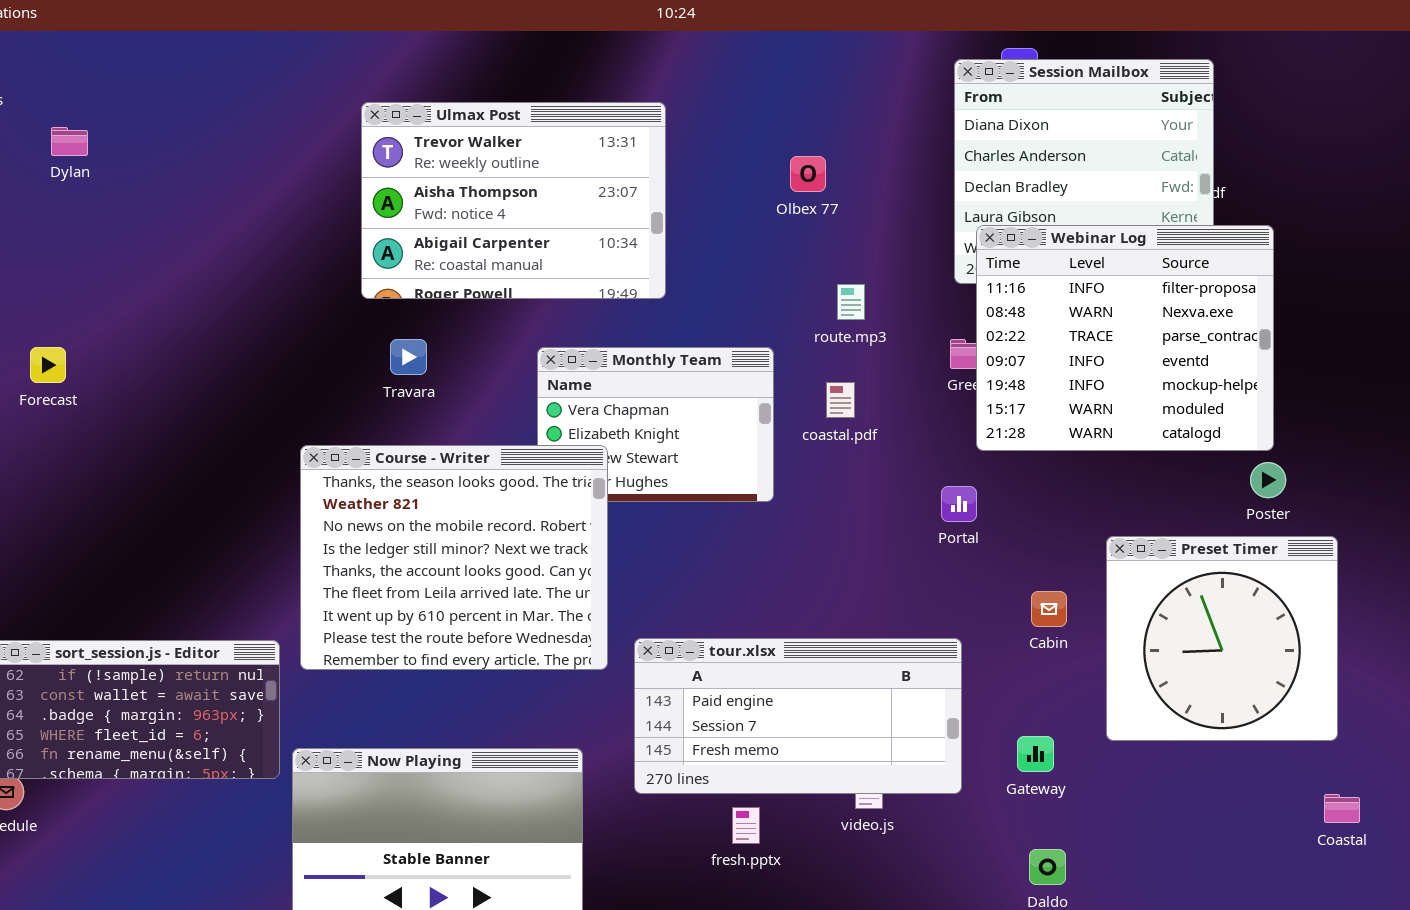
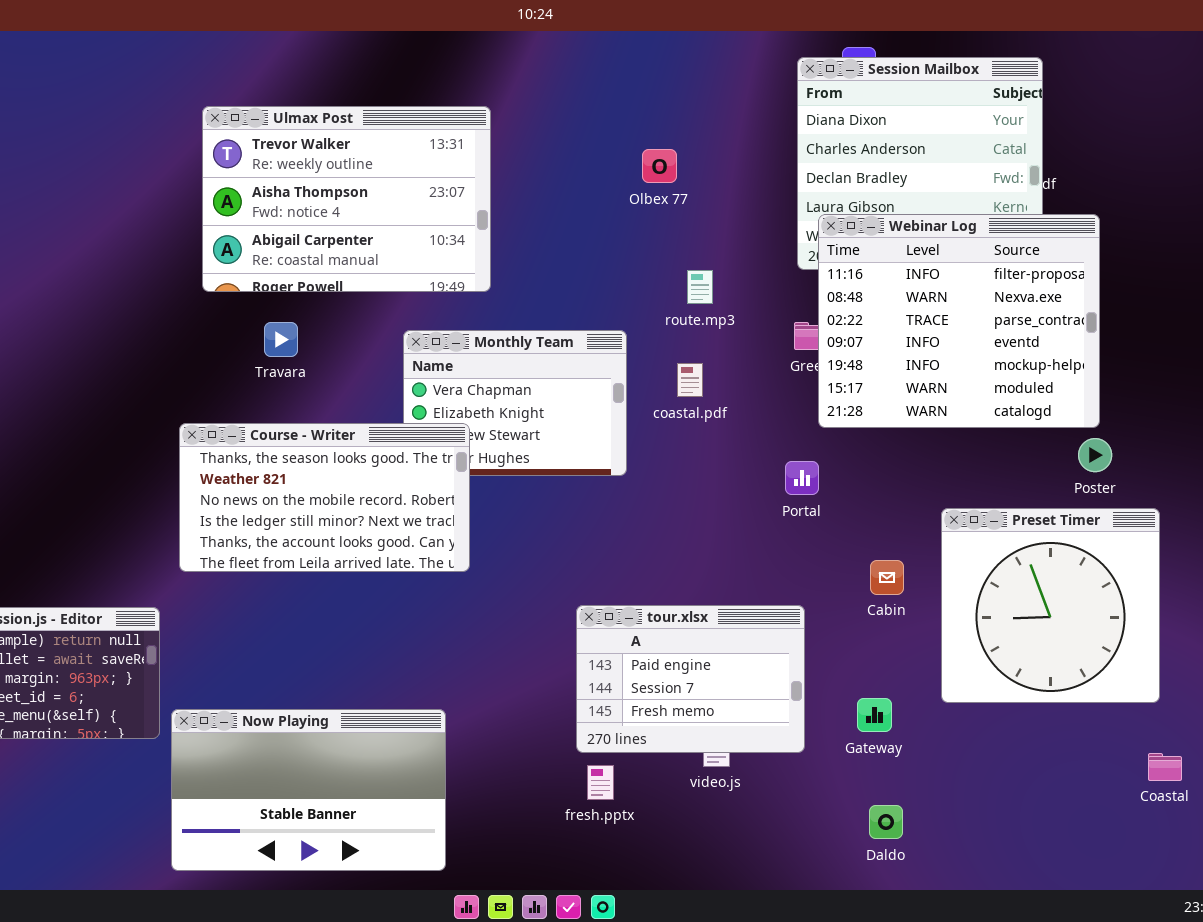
Ulmax Post: [361,102,666,299] -> [202,106,491,292], moved
Course - Writer: [300,445,608,670] -> [179,423,470,572], resized
tour.xlsx: [634,638,962,794] -> [576,605,805,753], resized

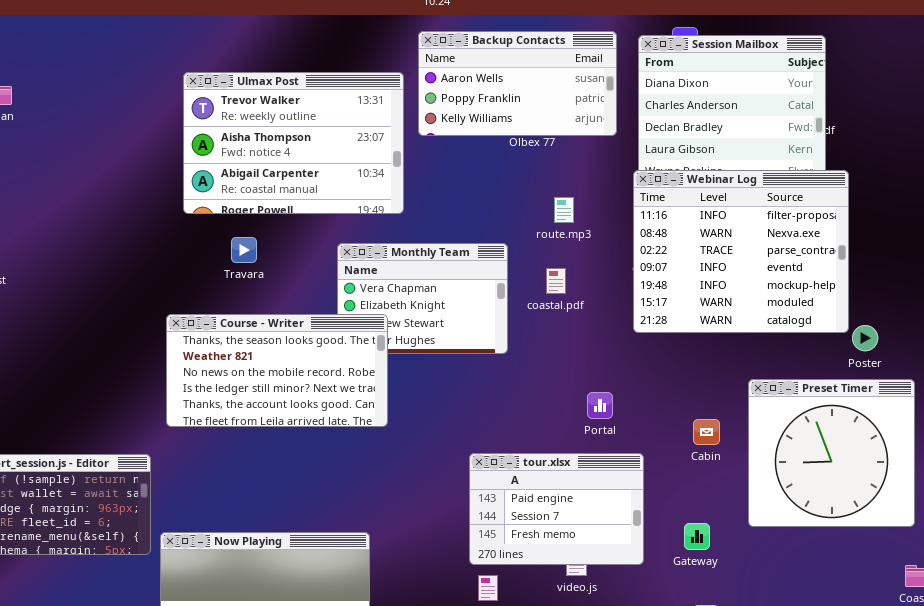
Backup Contacts: none -> [418,31,617,136], opened
Webinar Log: [818,214,1100,428] -> [633,170,849,333], moved
Portal: [785,461,819,495] -> [587,392,613,419], moved

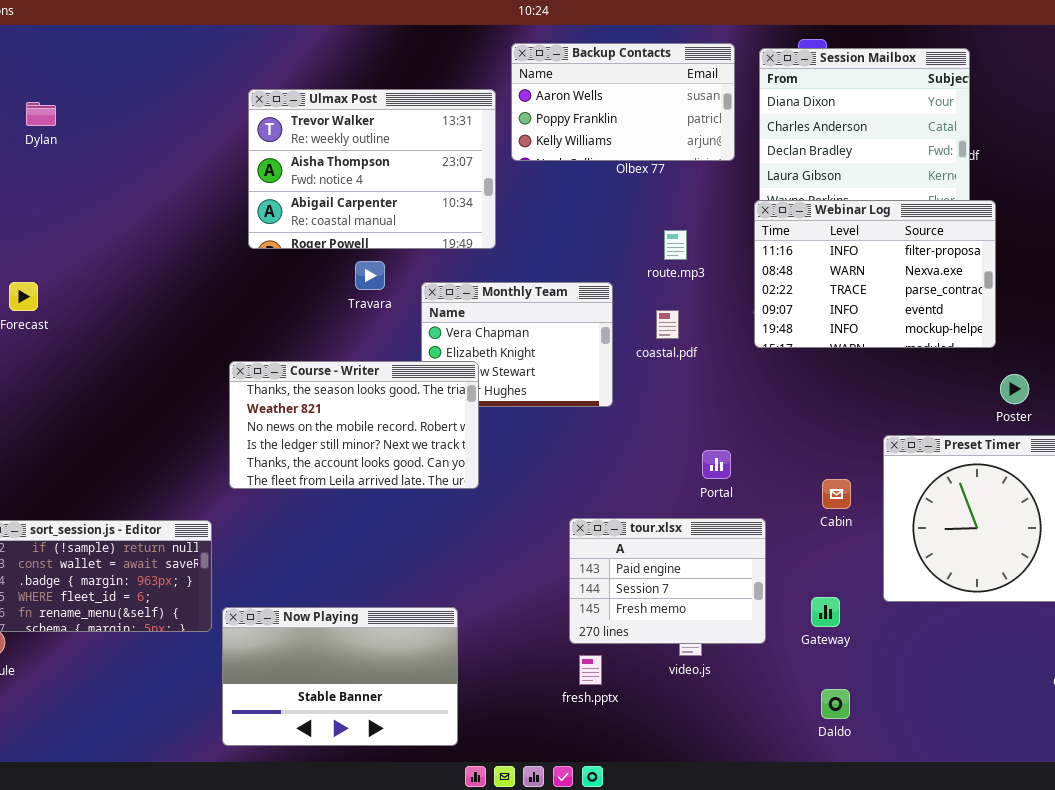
Webinar Log: [633,170,849,333] -> [754,200,996,348], resized
Travara: [231,237,257,263] -> [355,261,385,290], moved

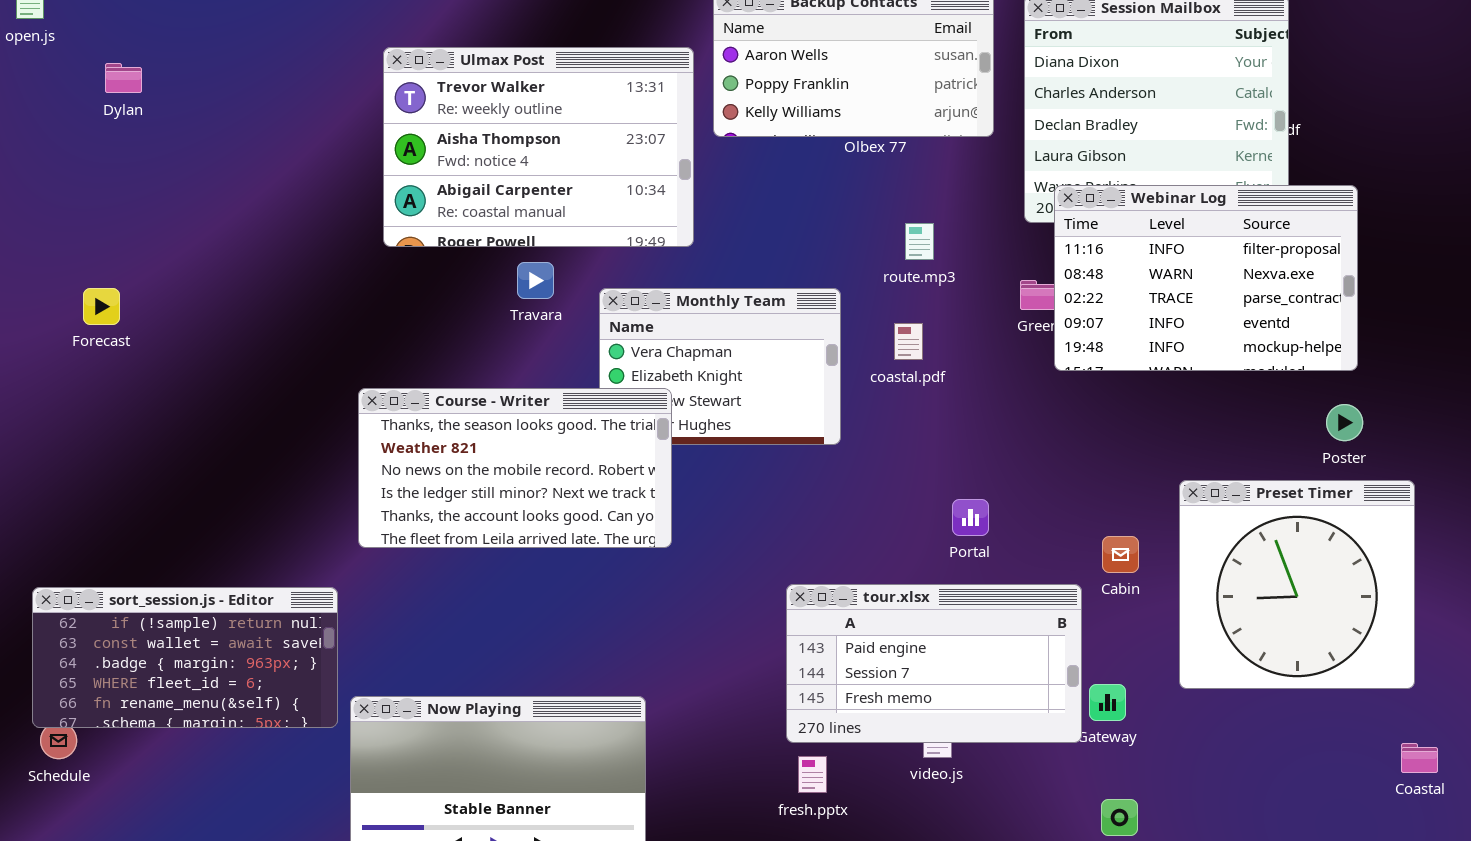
Webinar Log: [754,200,996,348] -> [1054,185,1358,371], moved
tour.xlsx: [569,518,766,644] -> [786,584,1082,743], resized

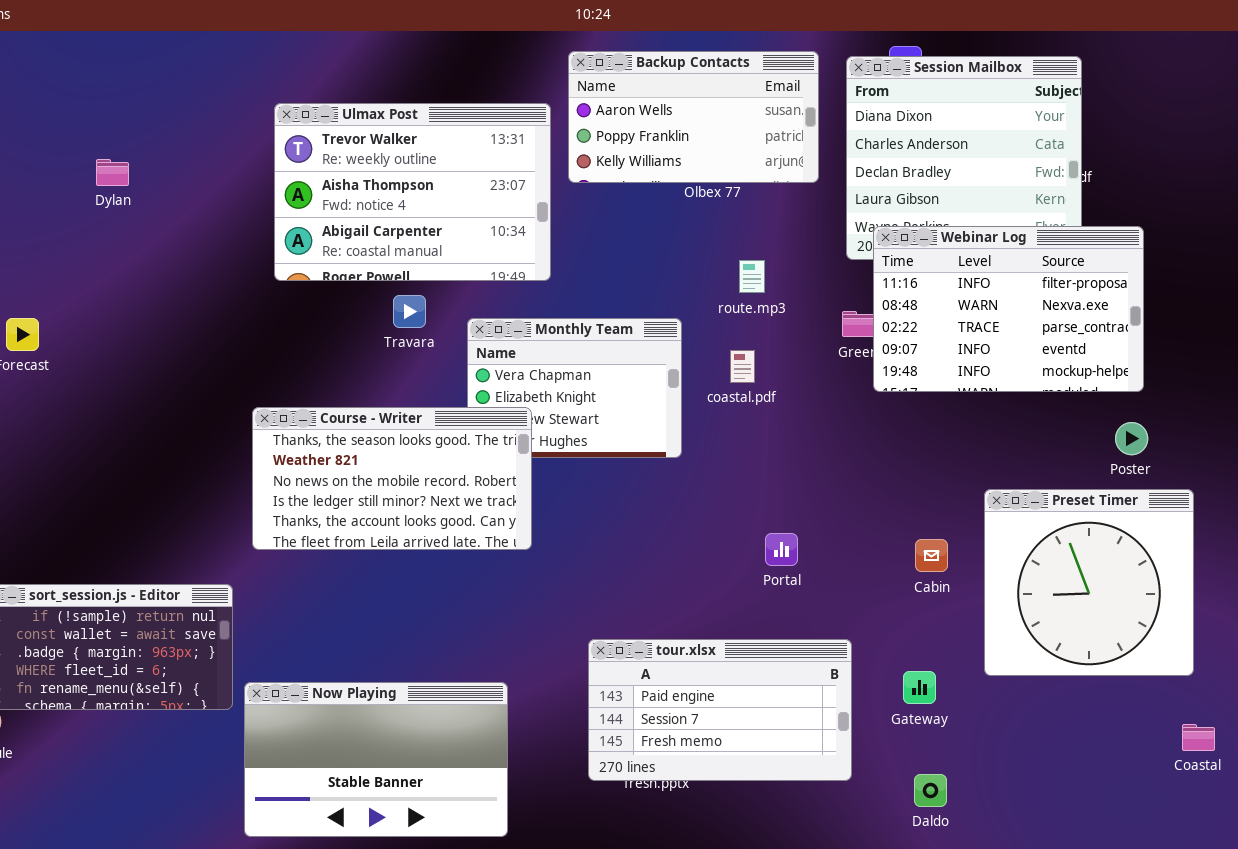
Dylan: [105,63,142,93] -> [96,159,129,186], moved
Portal: [952,499,989,536] -> [765,533,798,566], moved
tour.xlsx: [786,584,1082,743] -> [588,639,852,781], moved

